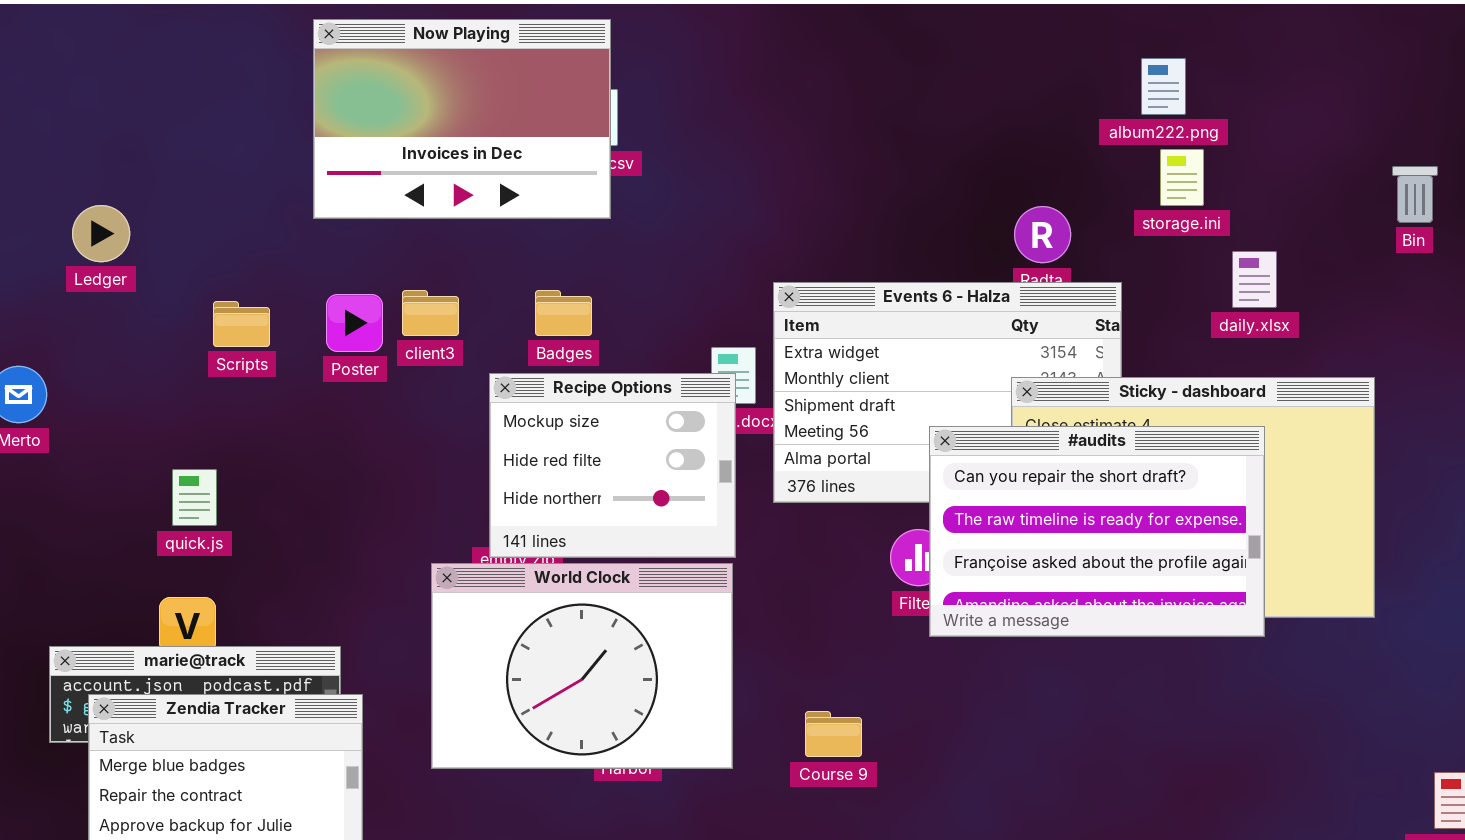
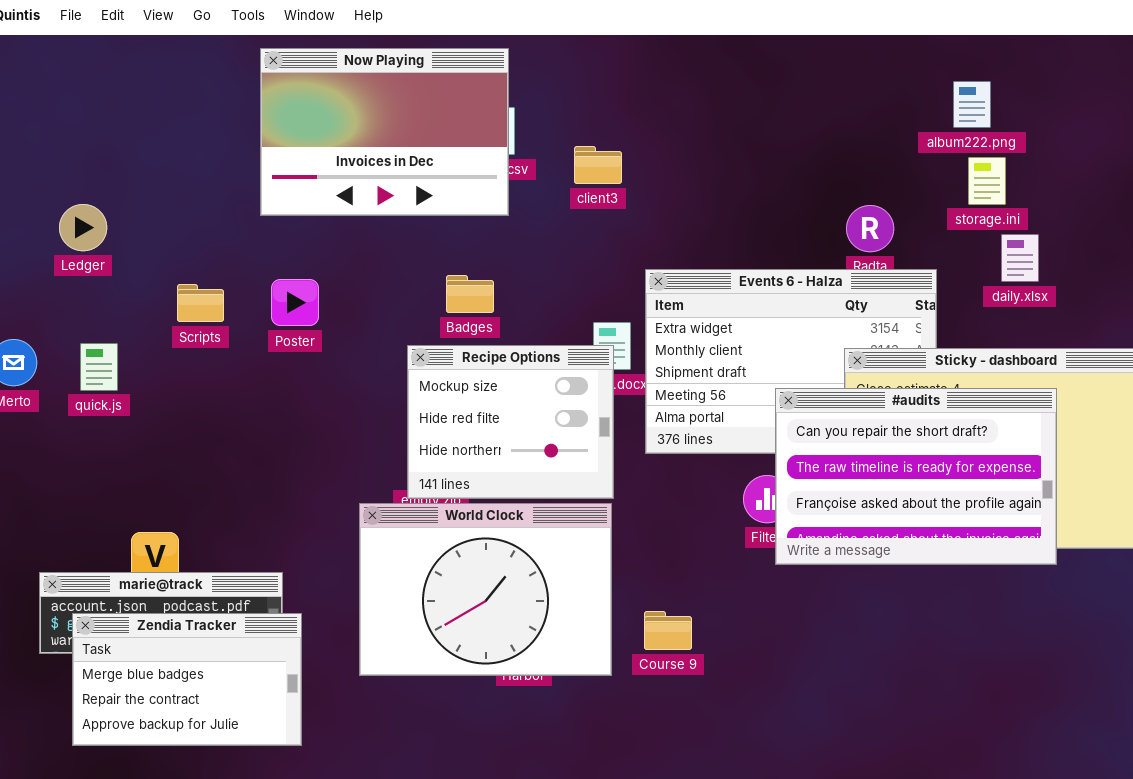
daily.xlsx: [1232,251,1277,308] -> [1001,234,1039,282], moved
client3: [402,290,459,336] -> [574,146,622,184], moved
quick.js: [172,469,217,526] -> [80,343,118,391], moved
Course 9: [805,711,862,757] -> [644,611,692,650], moved

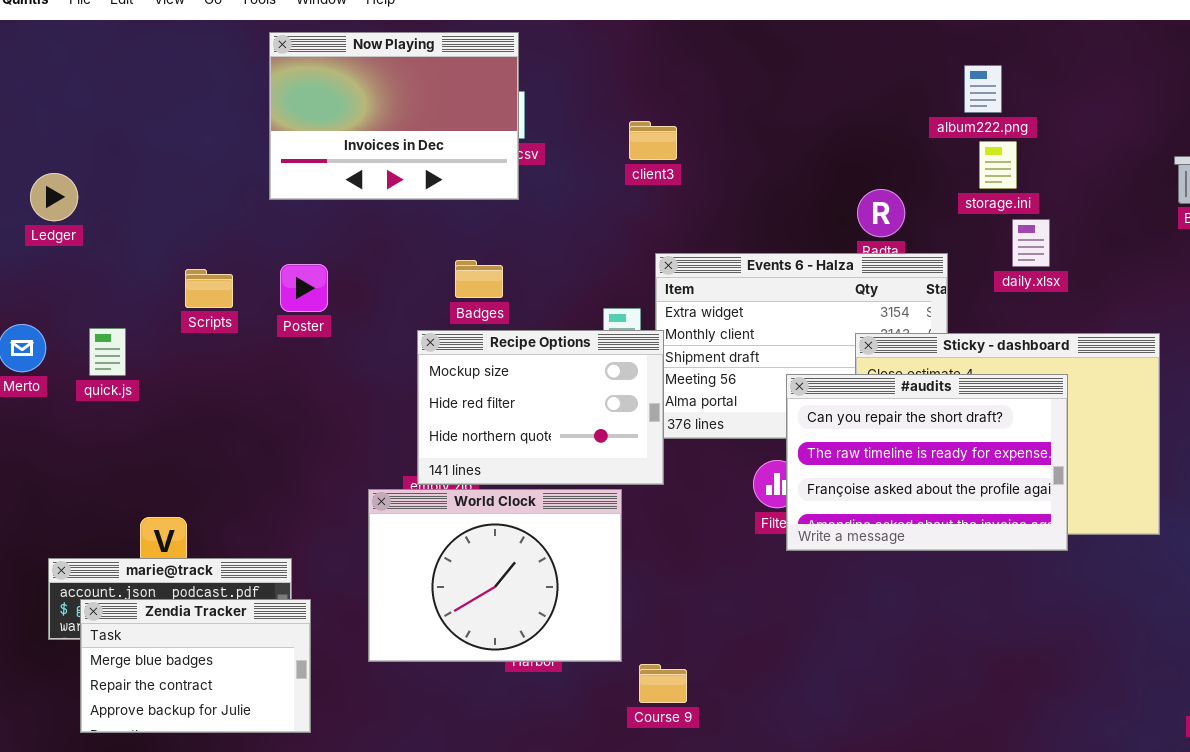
client3: [574,146,622,184] -> [629,121,677,160], moved
Ledger: [59,204,107,251] -> [30,173,78,221], moved
Recipe Options: [407,345,614,499] -> [417,330,664,485], resized
Course 9: [644,611,692,650] -> [639,664,687,703], moved

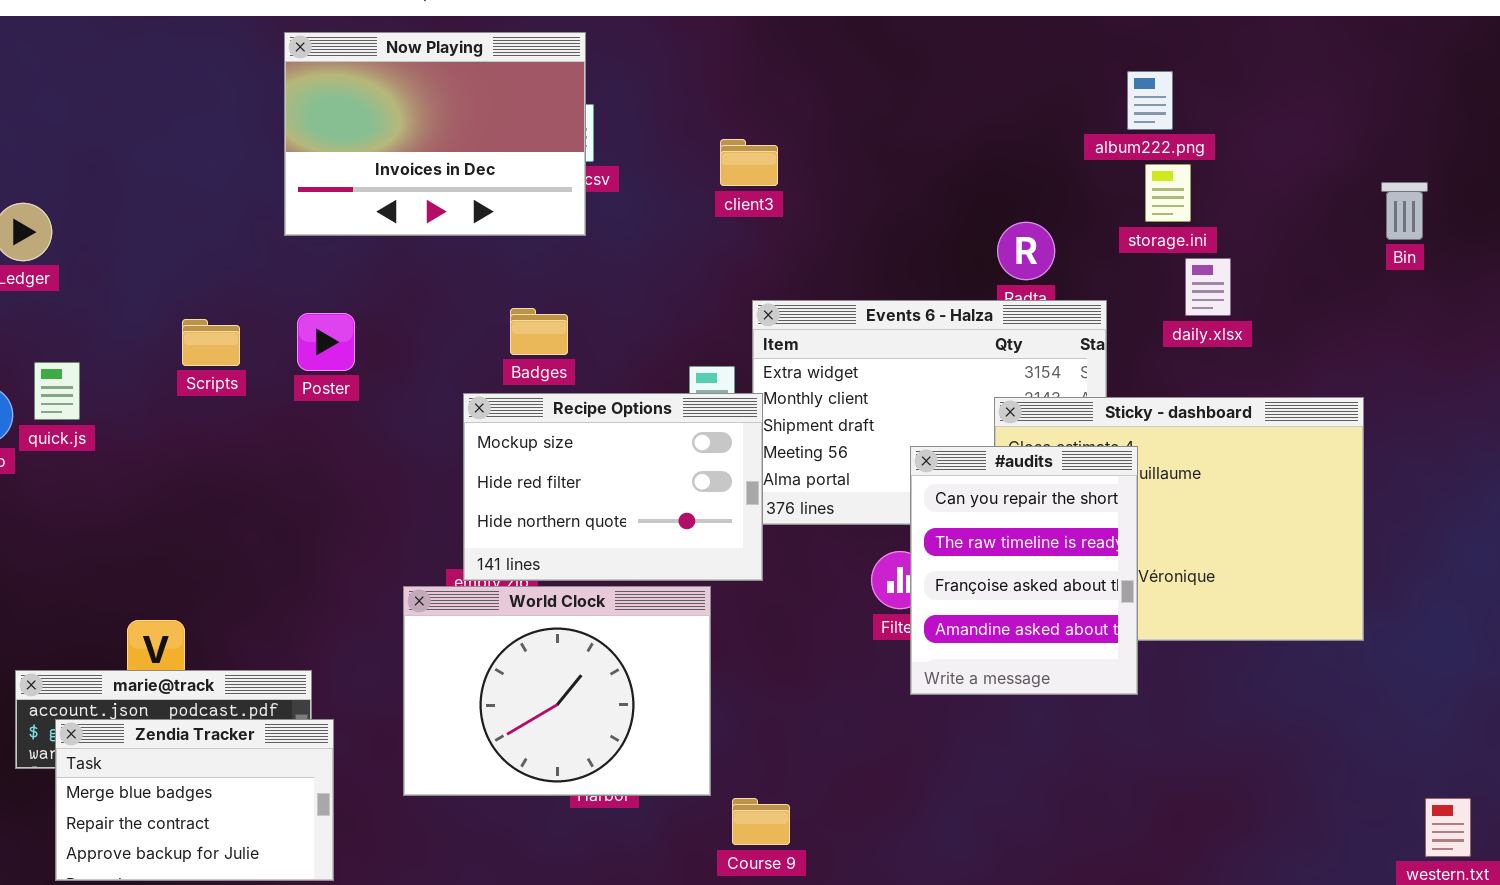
quick.js: [89,328,126,376] -> [34,362,80,420], moved
#audits: [786,374,1068,551] -> [910,446,1138,695], resized

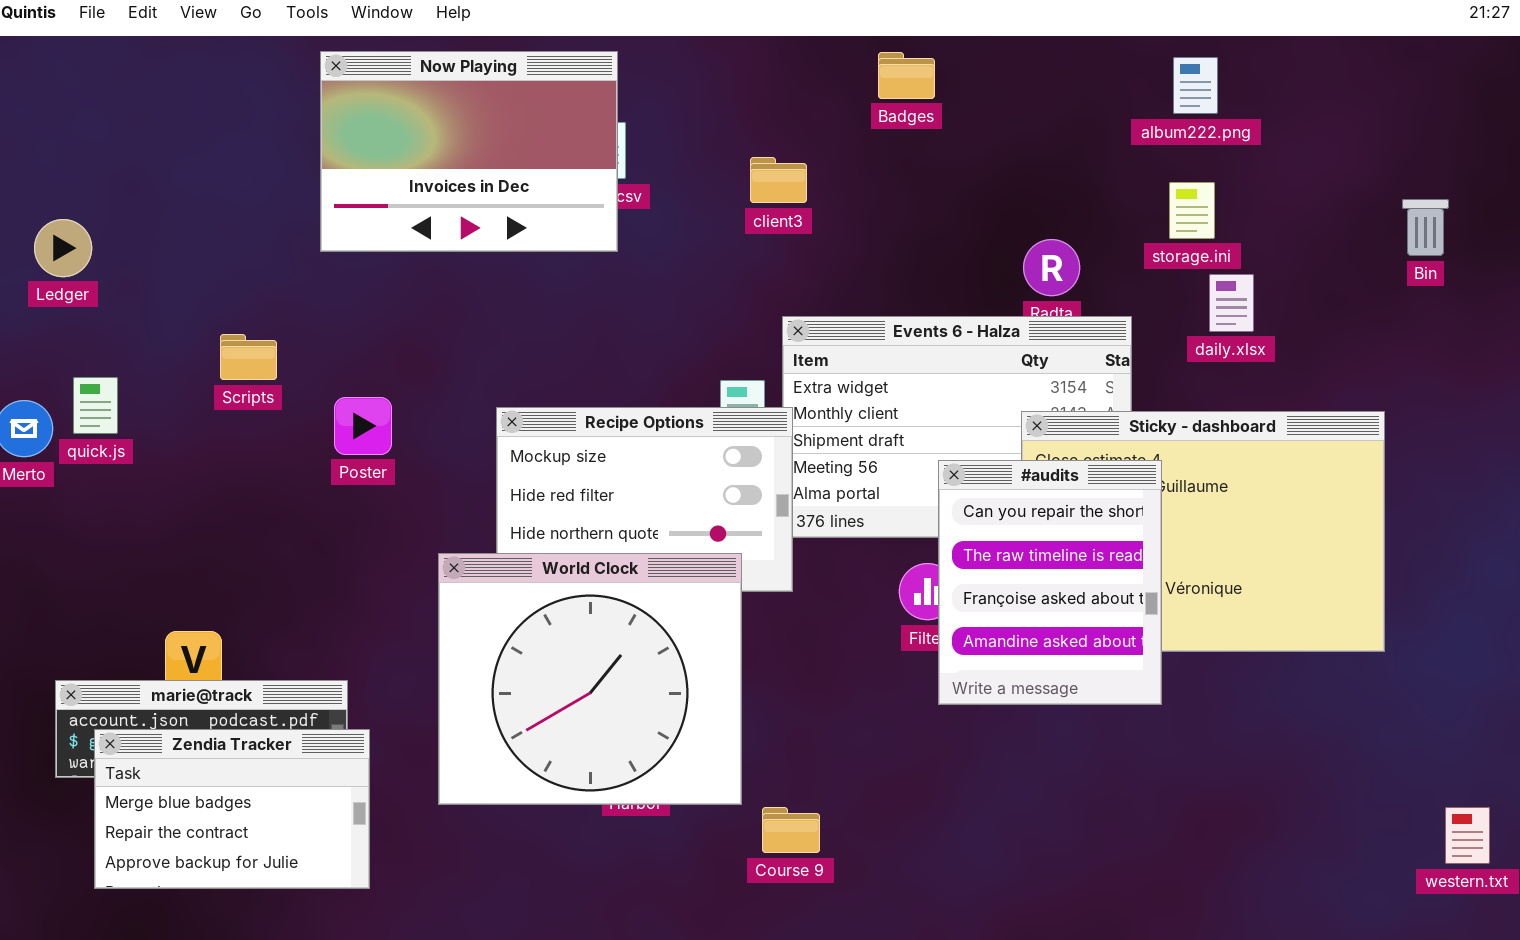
album222.png: [1127,71,1173,130] -> [1173,57,1218,114], moved
Badges: [510,308,568,355] -> [878,52,935,99], moved
Poster: [297,313,355,371] -> [334,397,392,455], moved
World Clock: [403,586,711,796] -> [438,553,742,805], resized

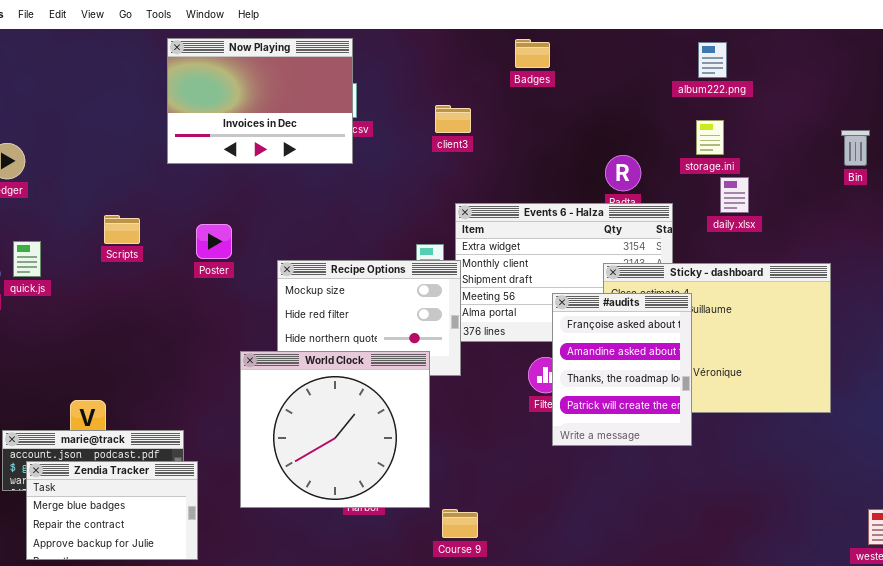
Poster: [334,397,392,455] -> [196,224,232,259], moved
#audits: [938,460,1162,705] -> [552,293,692,446], scrolled down 2 rows

